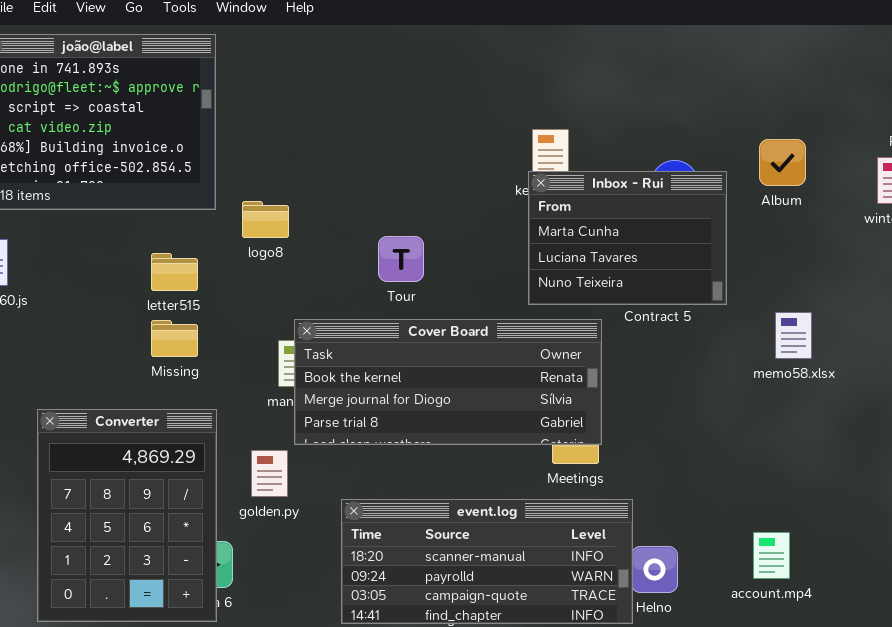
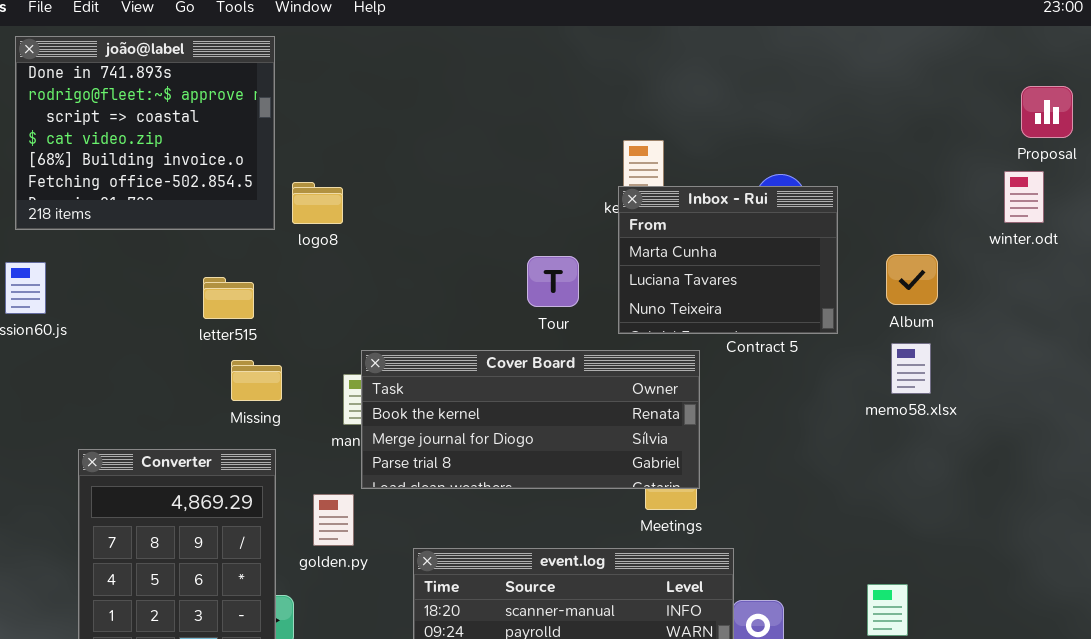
Album: [759,139,806,186] -> [886,254,938,305], moved
logo8: [242,201,289,238] -> [292,182,343,224], moved
Tour: [378,236,424,282] -> [527,256,579,307], moved
Missing: [151,320,198,357] -> [231,360,282,401], moved

